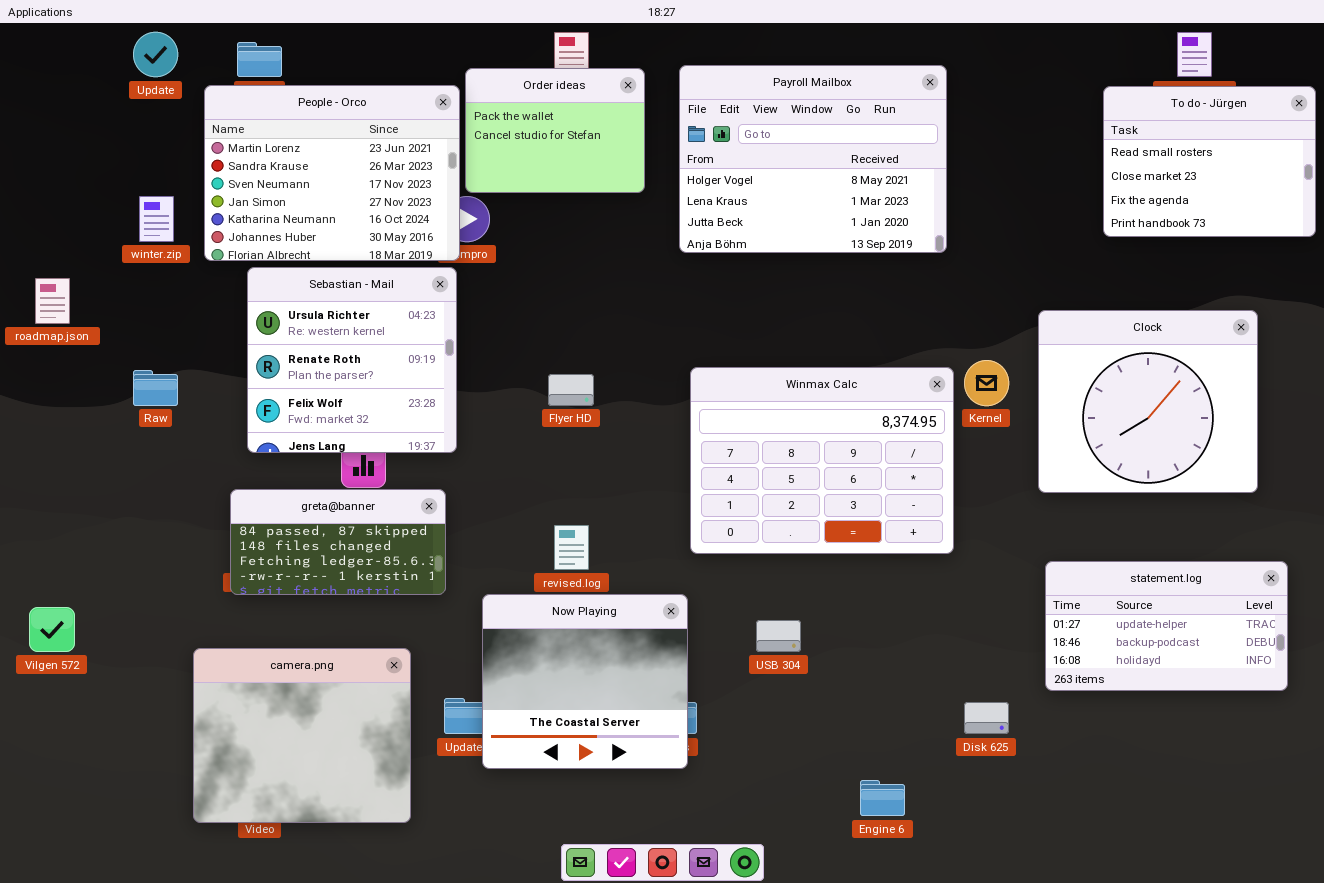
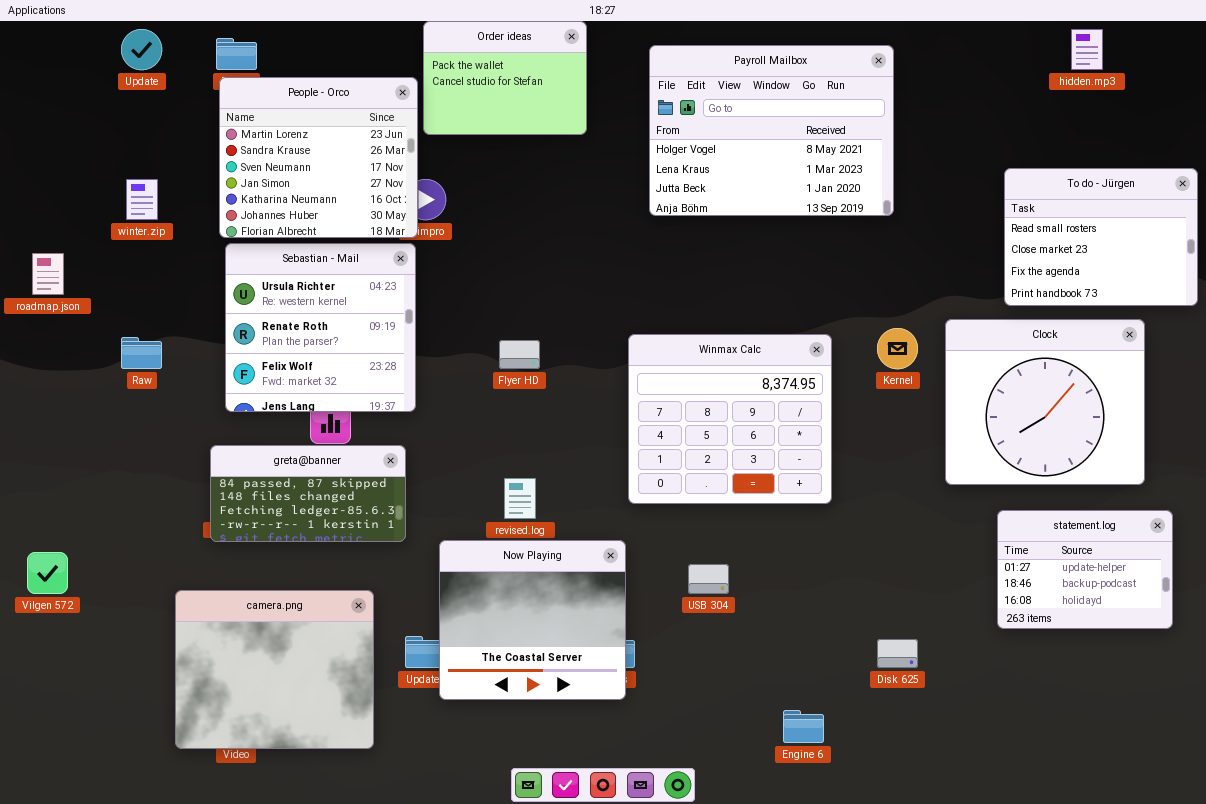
Payroll Mailbox: [679,65,947,253] -> [649,45,894,216], moved
Order ideas: [465,68,645,193] -> [423,21,587,135], moved
People - Orco: [204,85,460,261] -> [219,77,418,238], resized
To do - Jürgen: [1103,86,1316,237] -> [1004,168,1198,306], moved
Clock: [1038,310,1258,493] -> [945,319,1145,485], moved
Winmax Calc: [690,367,954,554] -> [628,334,832,504], resized
statement.log: [1045,561,1288,691] -> [997,510,1173,629], resized

